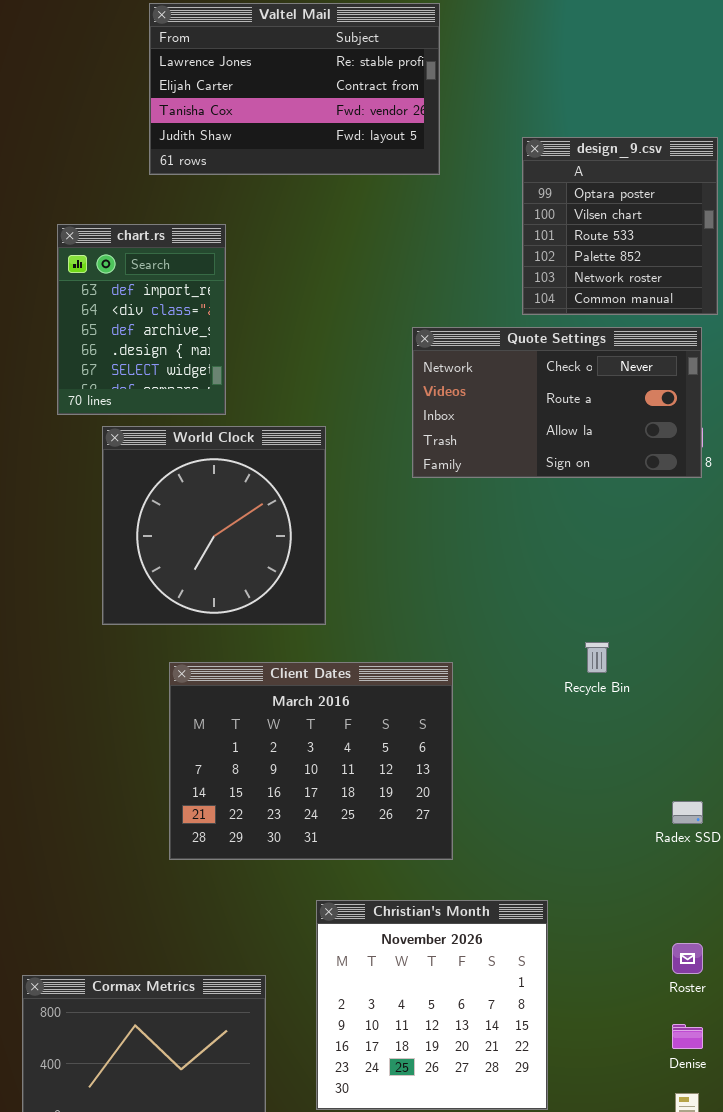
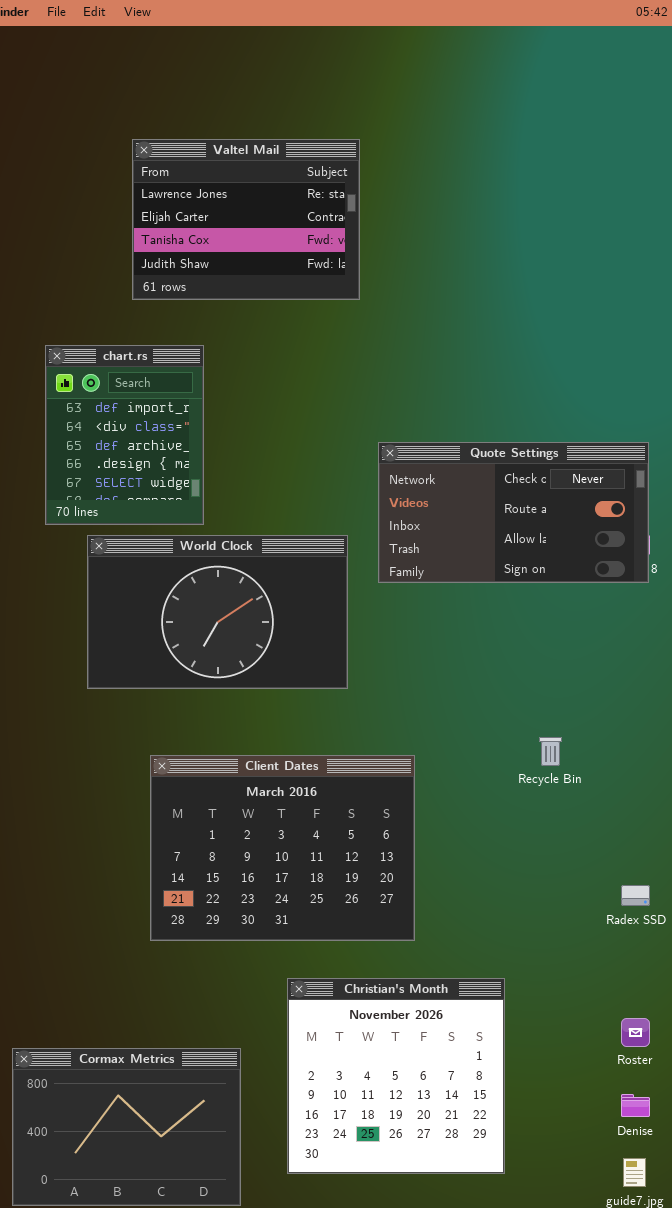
Valtel Mail: [149,3,440,175] -> [132,139,360,300], resized
design_9.csv: [522,137,718,315] -> none, closed
World Clock: [102,426,326,625] -> [87,535,348,689], resized

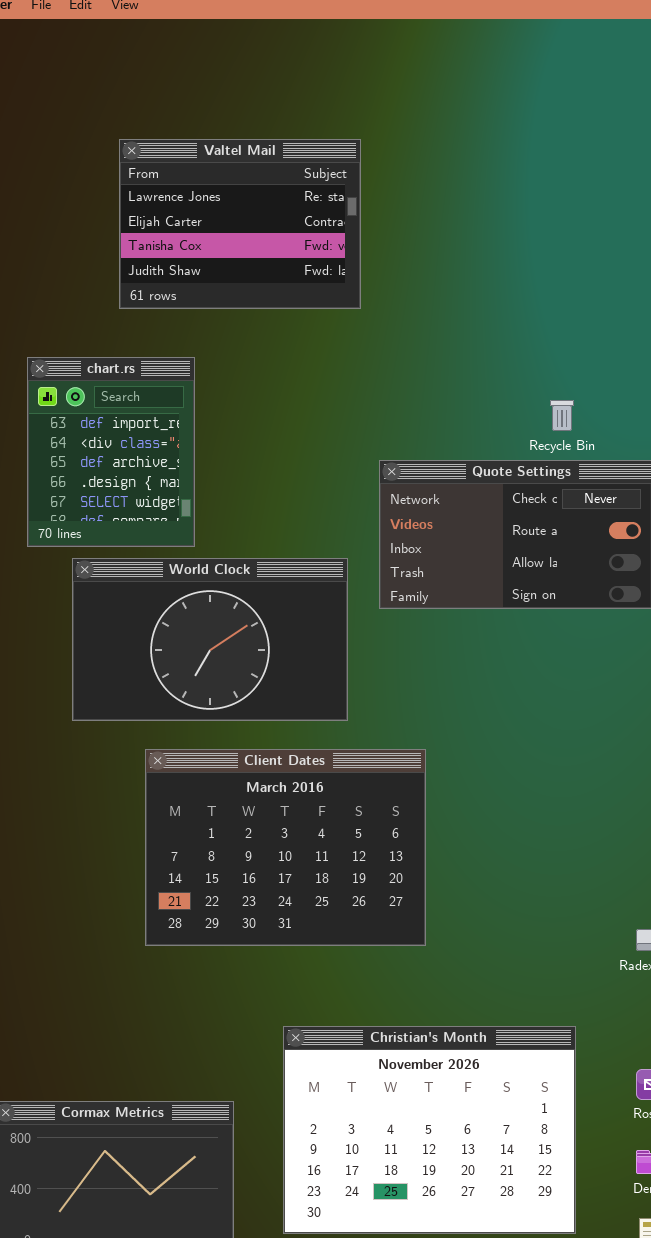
Recycle Bin: [539,737,562,766] -> [550,400,574,431], moved
Client Dates: [150,755,415,941] -> [145,749,426,946], moved
Christian's Month: [287,978,505,1174] -> [283,1026,576,1234], resized

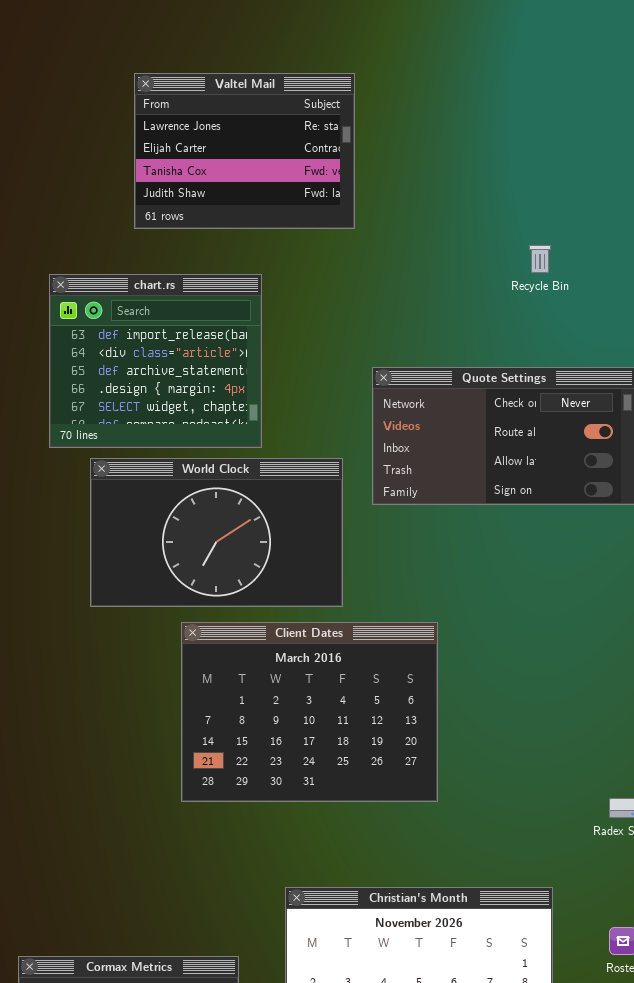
chart.rs: [27,357,195,547] -> [49,274,262,448], resized
Recycle Bin: [550,400,574,431] -> [529,245,551,273], moved
Client Dates: [145,749,426,946] -> [181,622,438,802], moved

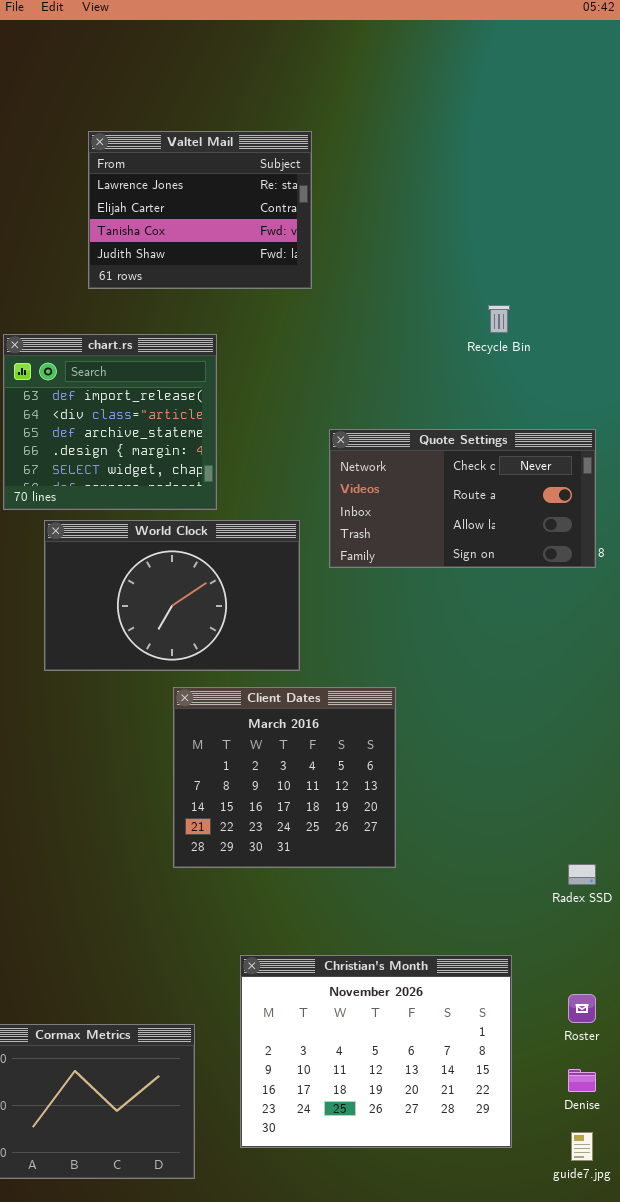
Client Dates: [181,622,438,802] -> [173,687,396,868], resized

